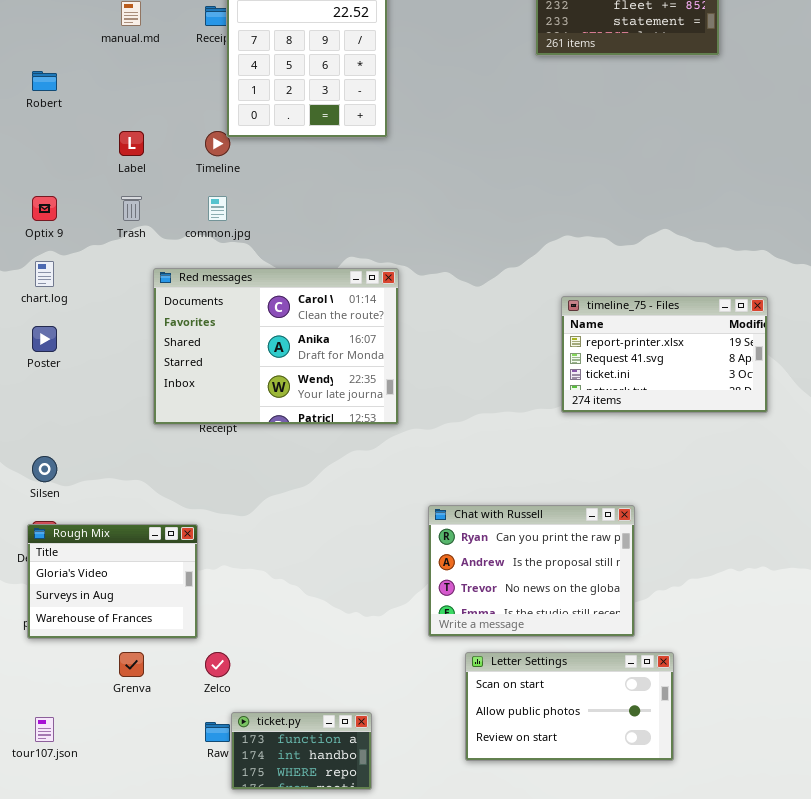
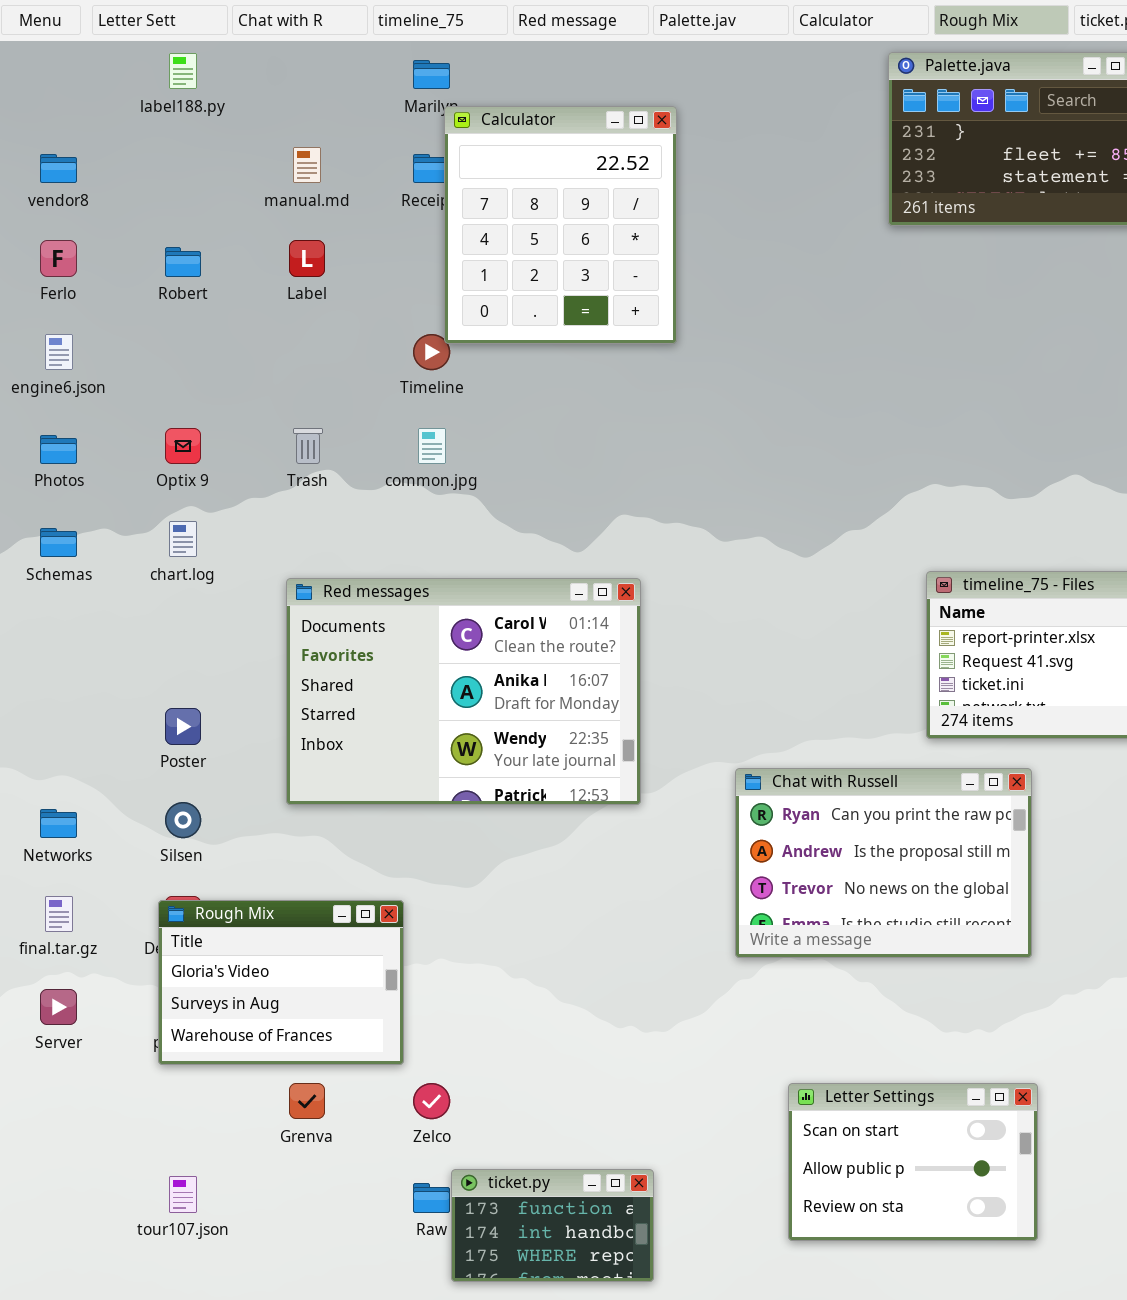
Label: [119,131,144,156] -> [289,240,325,277], moved
Red messages: [153,268,399,425] -> [286,578,641,805], moved
Poster: [32,326,57,352] -> [165,708,201,745], moved
Chat with Russell: [428,505,635,637] -> [735,768,1032,958], moved
Letter Settings: [465,652,674,761] -> [788,1083,1038,1241], resized

